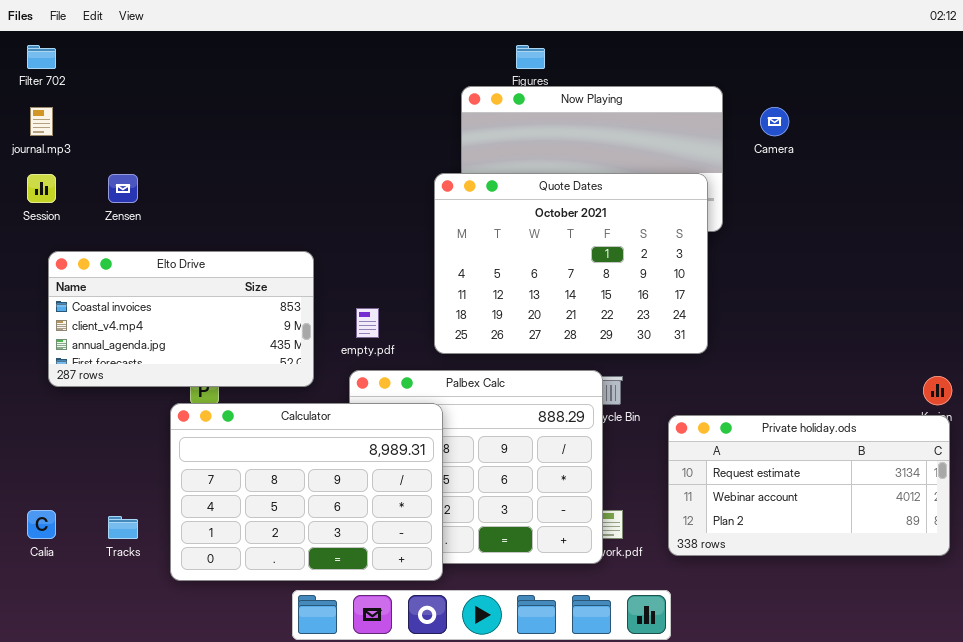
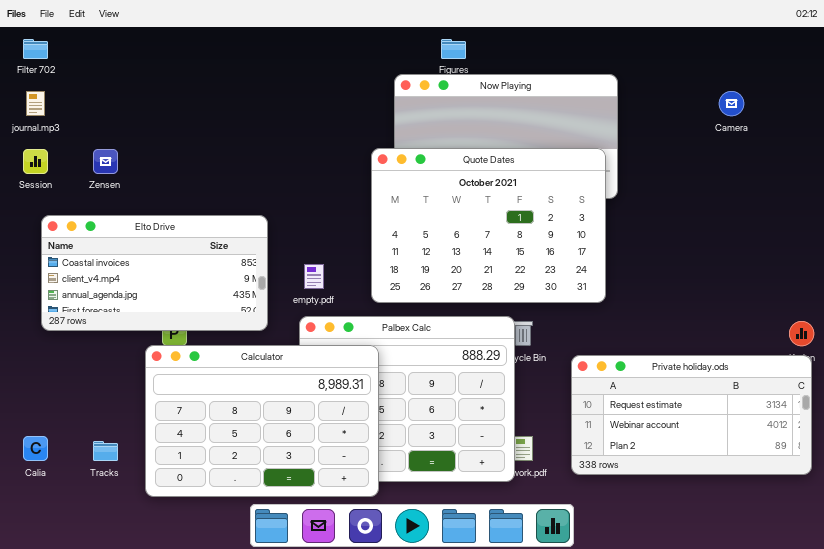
Camera: [760,107,789,136] -> [719,91,744,116], moved

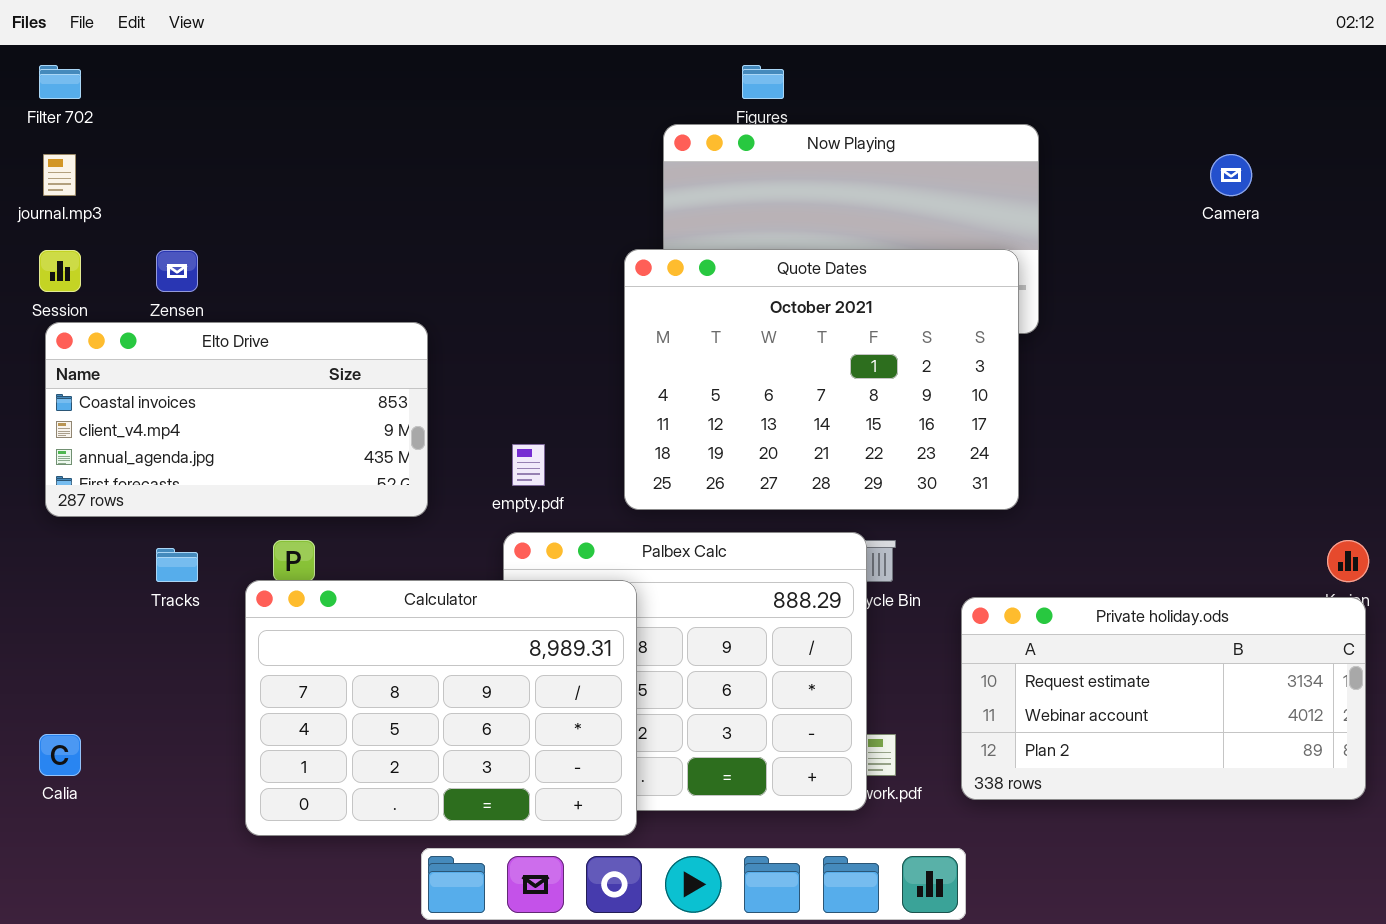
Elto Drive: [41,215,268,331] -> [45,322,428,517], moved
Tracks: [93,441,118,461] -> [156,548,198,582], moved

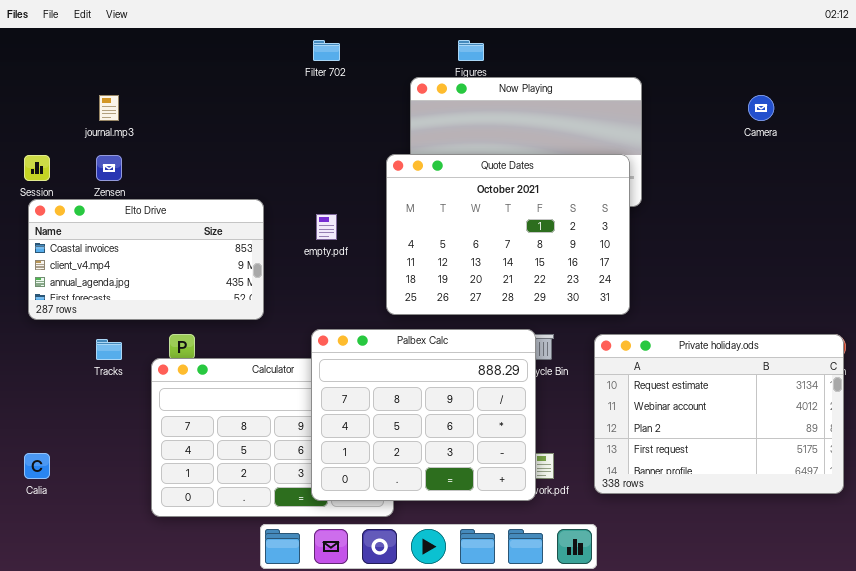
Filter 702: [39,65,81,99] -> [313,40,340,61], moved
journal.mp3: [43,154,76,196] -> [99,95,119,121], moved
empty.pdf: [512,444,545,486] -> [316,214,337,240], moved
Palbex Calc: [503,532,867,811] -> [311,329,536,501], raised
Private holiday.ods: [961,597,1366,800] -> [594,334,844,494], resized

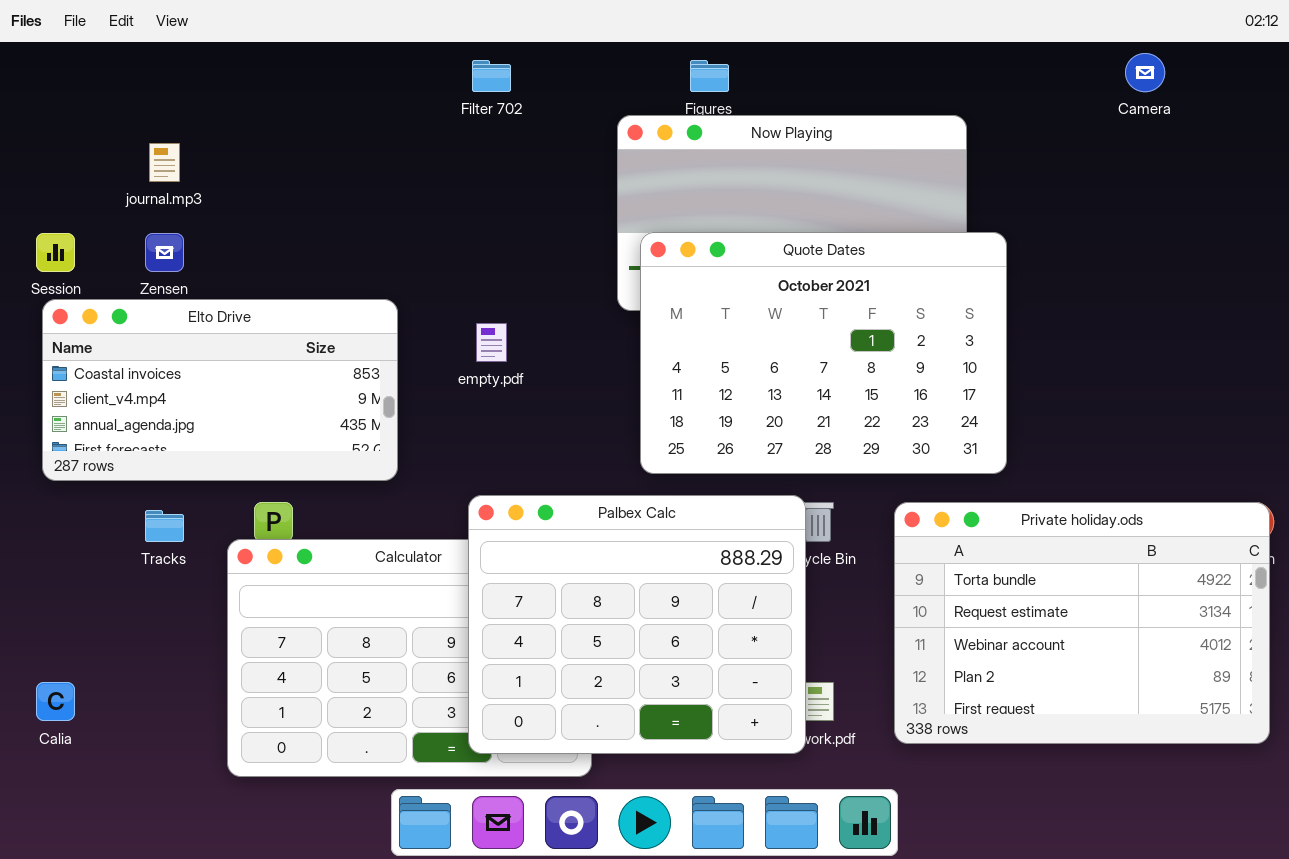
Camera: [748,95,774,121] -> [1125,53,1165,92], moved
Quote Dates: [386,154,630,315] -> [640,232,1007,474], moved
Private holiday.ods: [594,334,844,494] -> [894,502,1270,744], scrolled up 1 row

